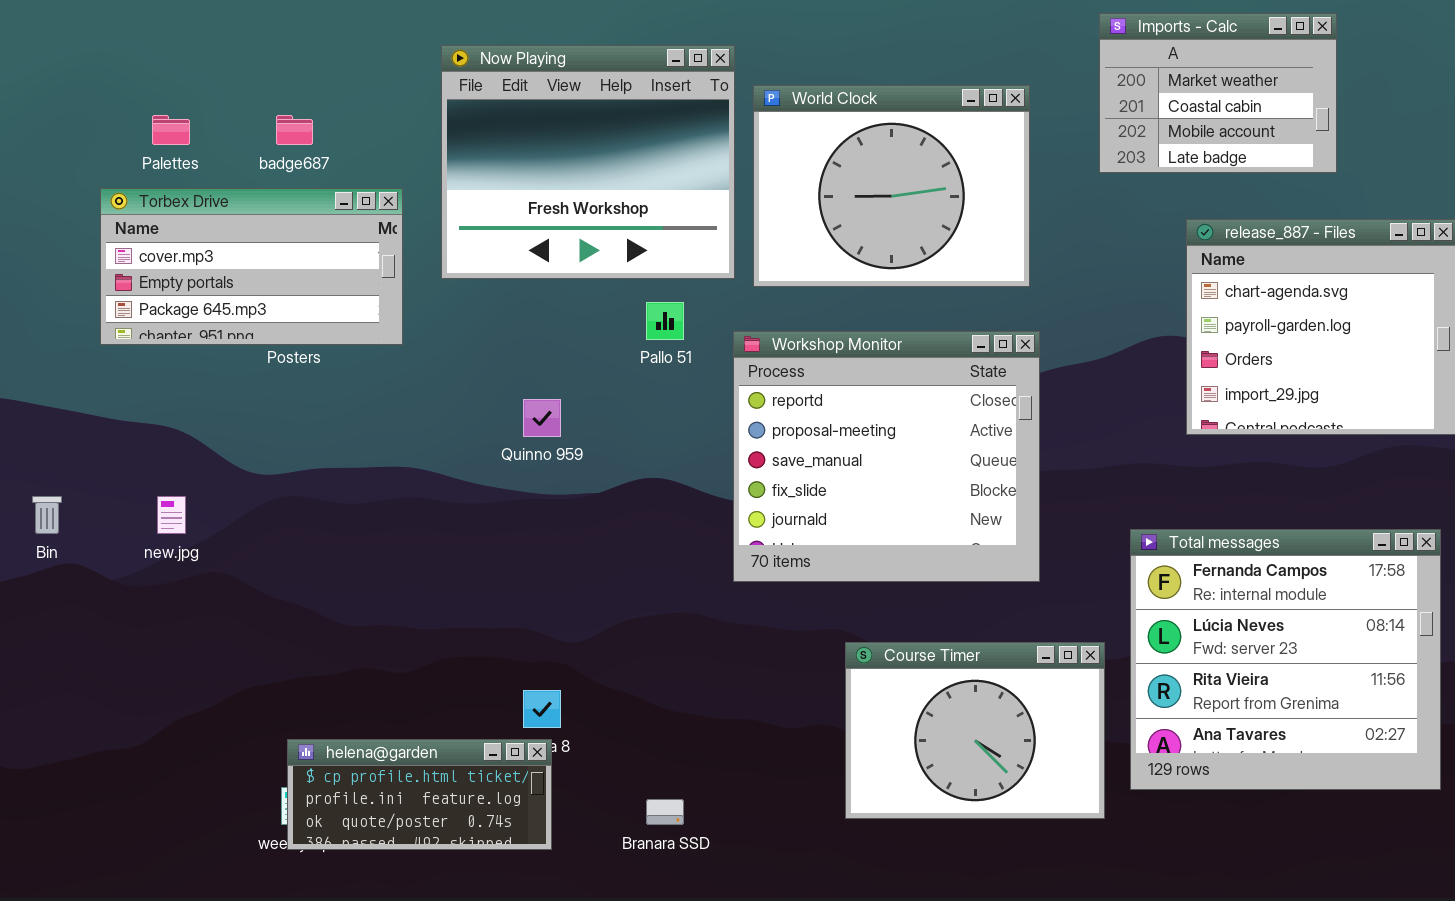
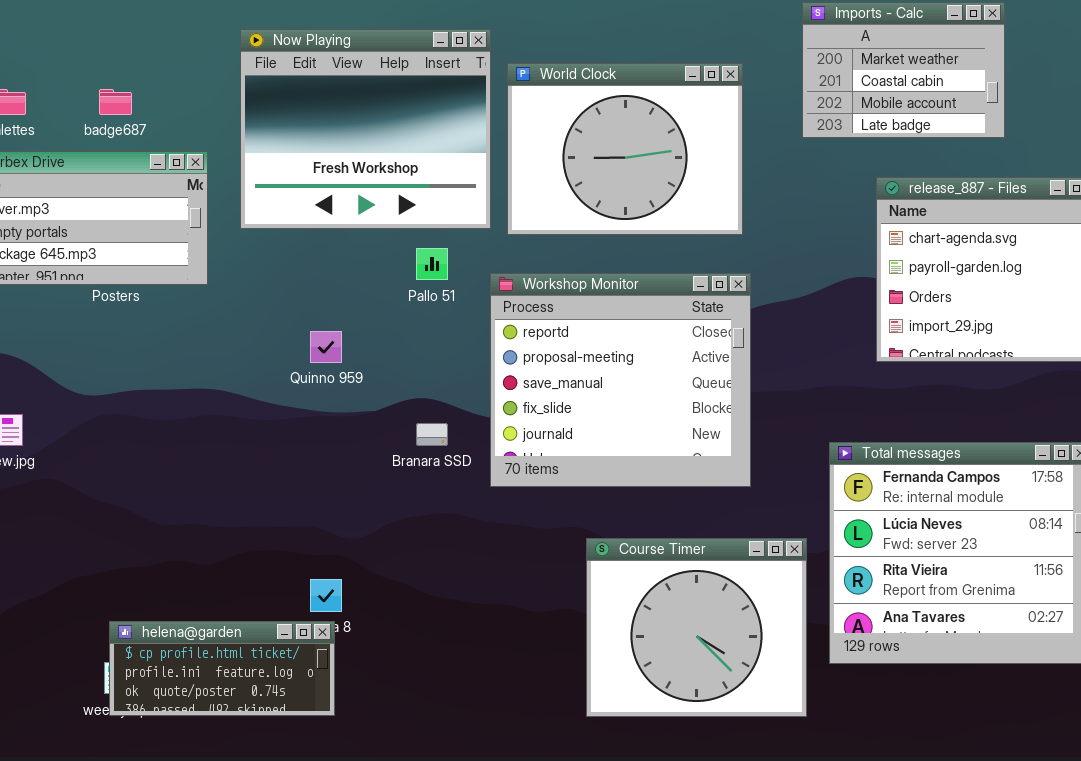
Course Timer: [845,642,1105,819] -> [586,538,807,717], resized
Branara SSD: [646,799,684,825] -> [416,423,448,446], moved

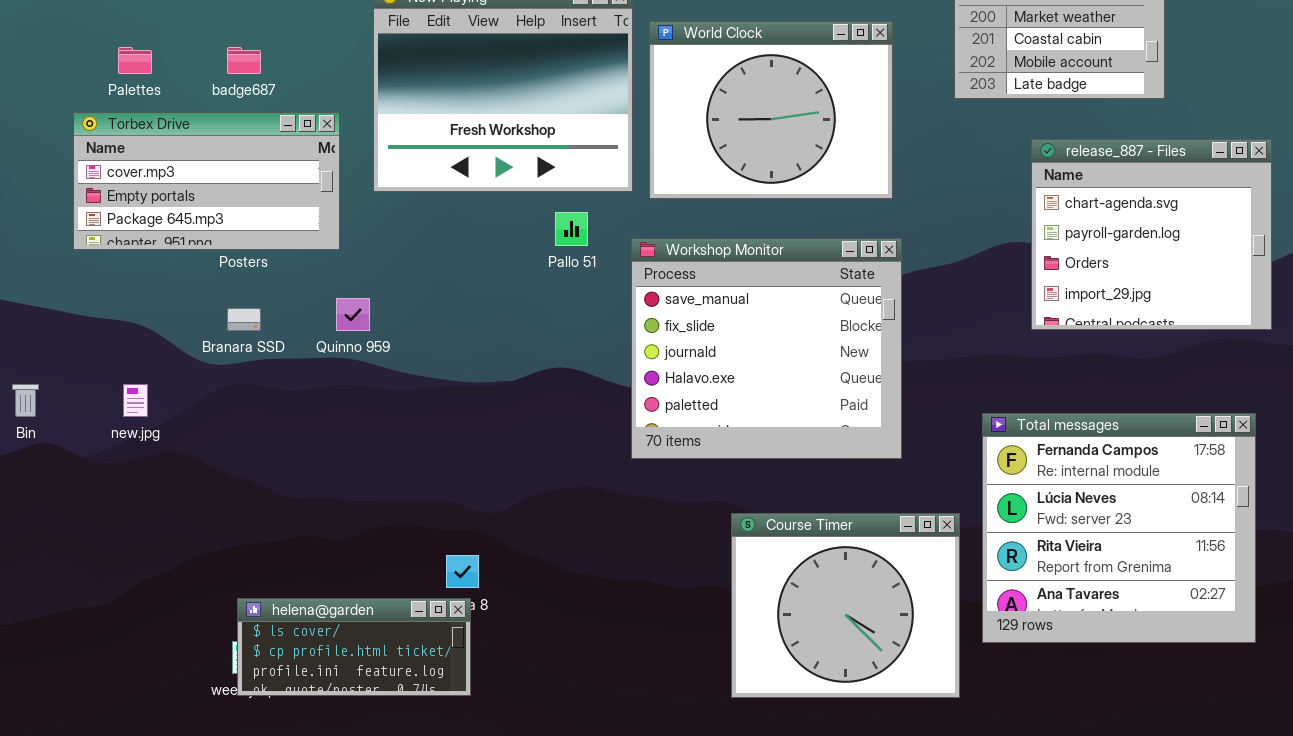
Workshop Monitor: [490,273,751,487] -> [631,238,902,459], scrolled down 2 rows
Quinno 959: [310,331,342,363] -> [336,298,370,331], moved
Branara SSD: [416,423,448,446] -> [227,308,261,331], moved
helena@garden: [109,621,335,716] -> [237,598,471,696], scrolled up 1 row

